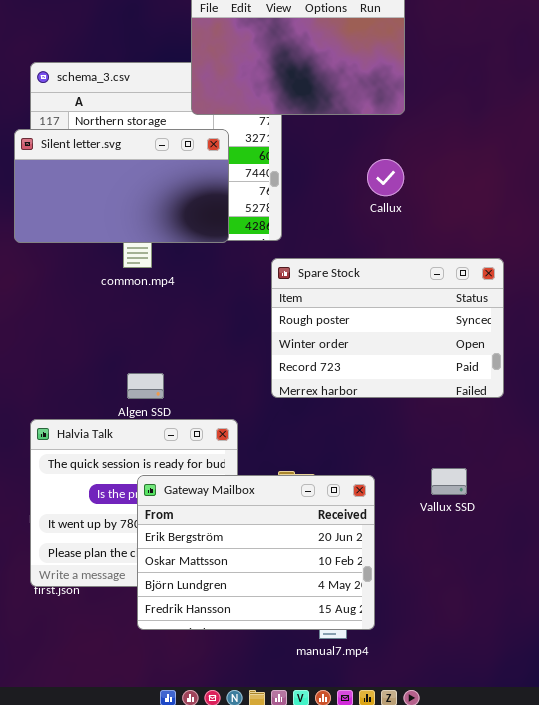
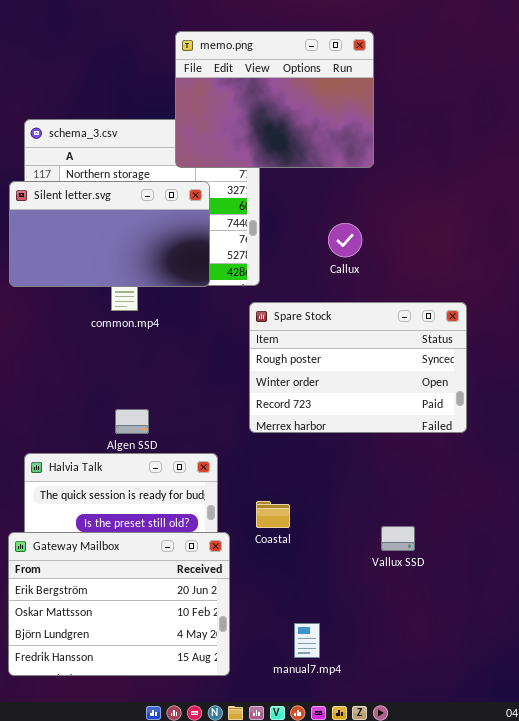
Callux: [367,159,404,196] -> [328,223,362,257], moved
Vallux SSD: [431,468,467,495] -> [381,526,415,551], moved
Gateway Mailbox: [137,475,375,630] -> [8,532,230,676], moved

